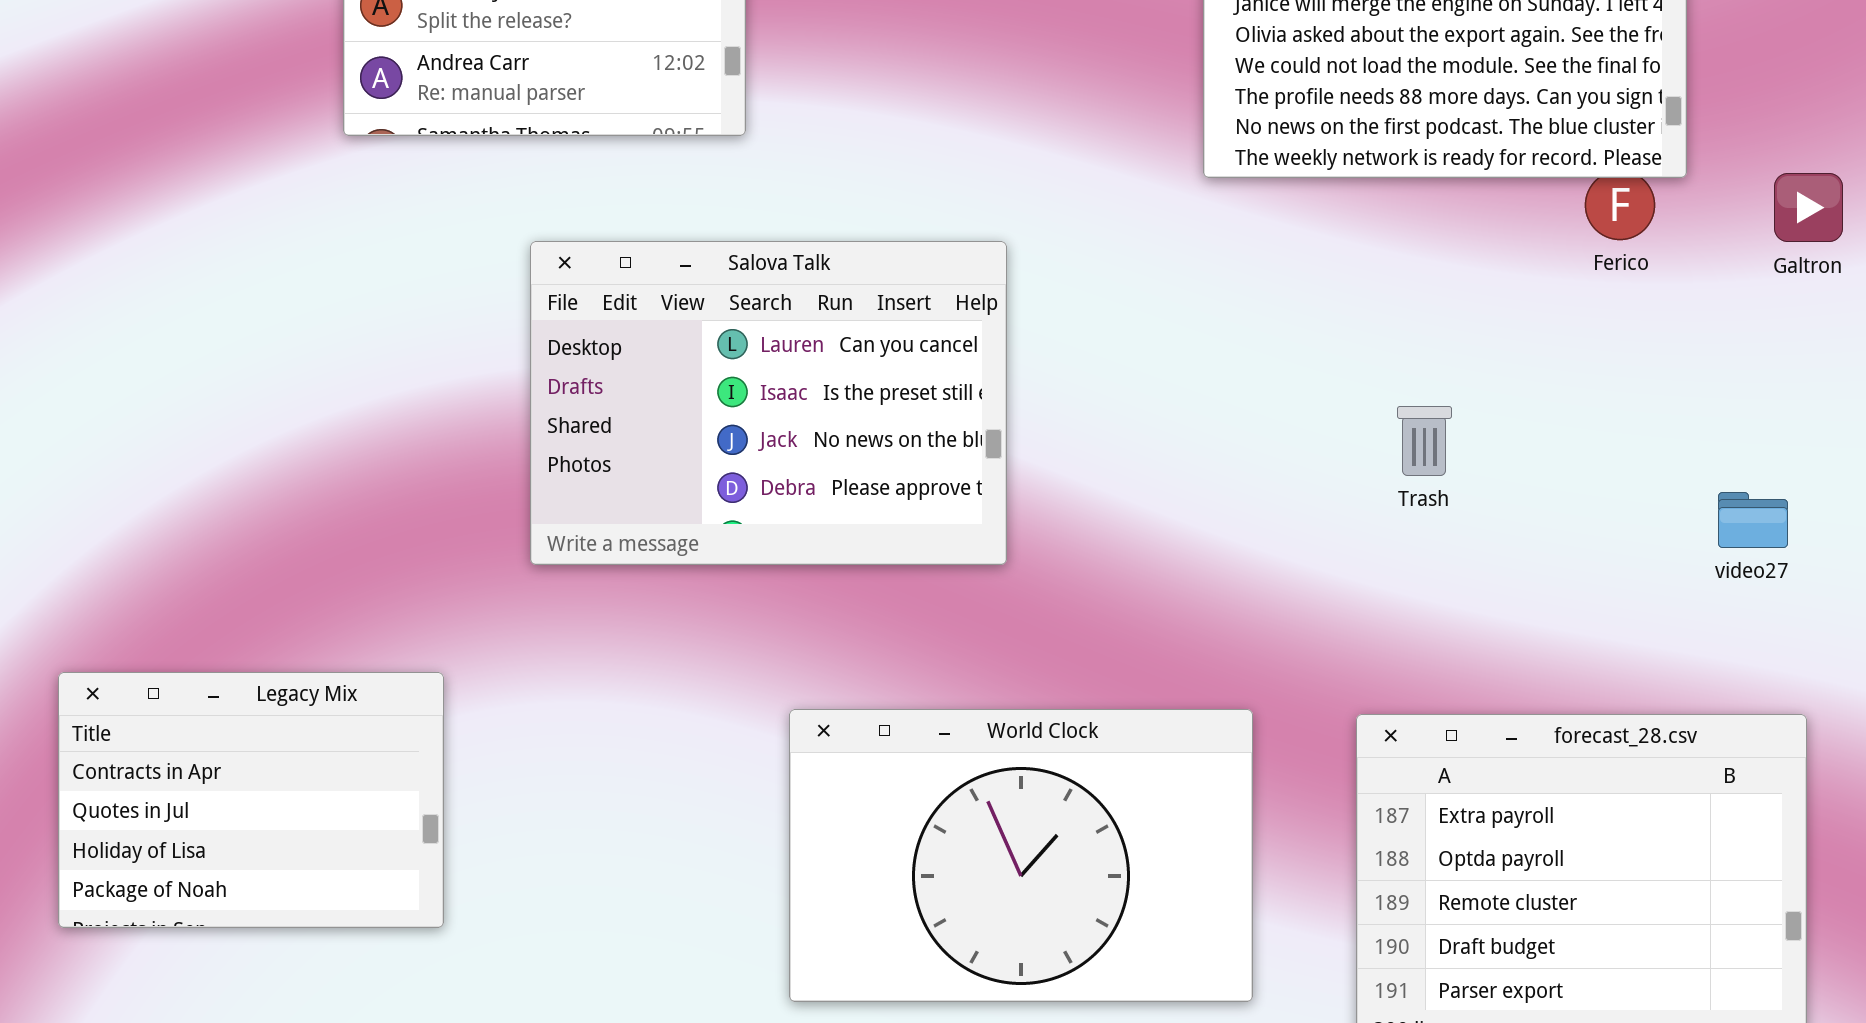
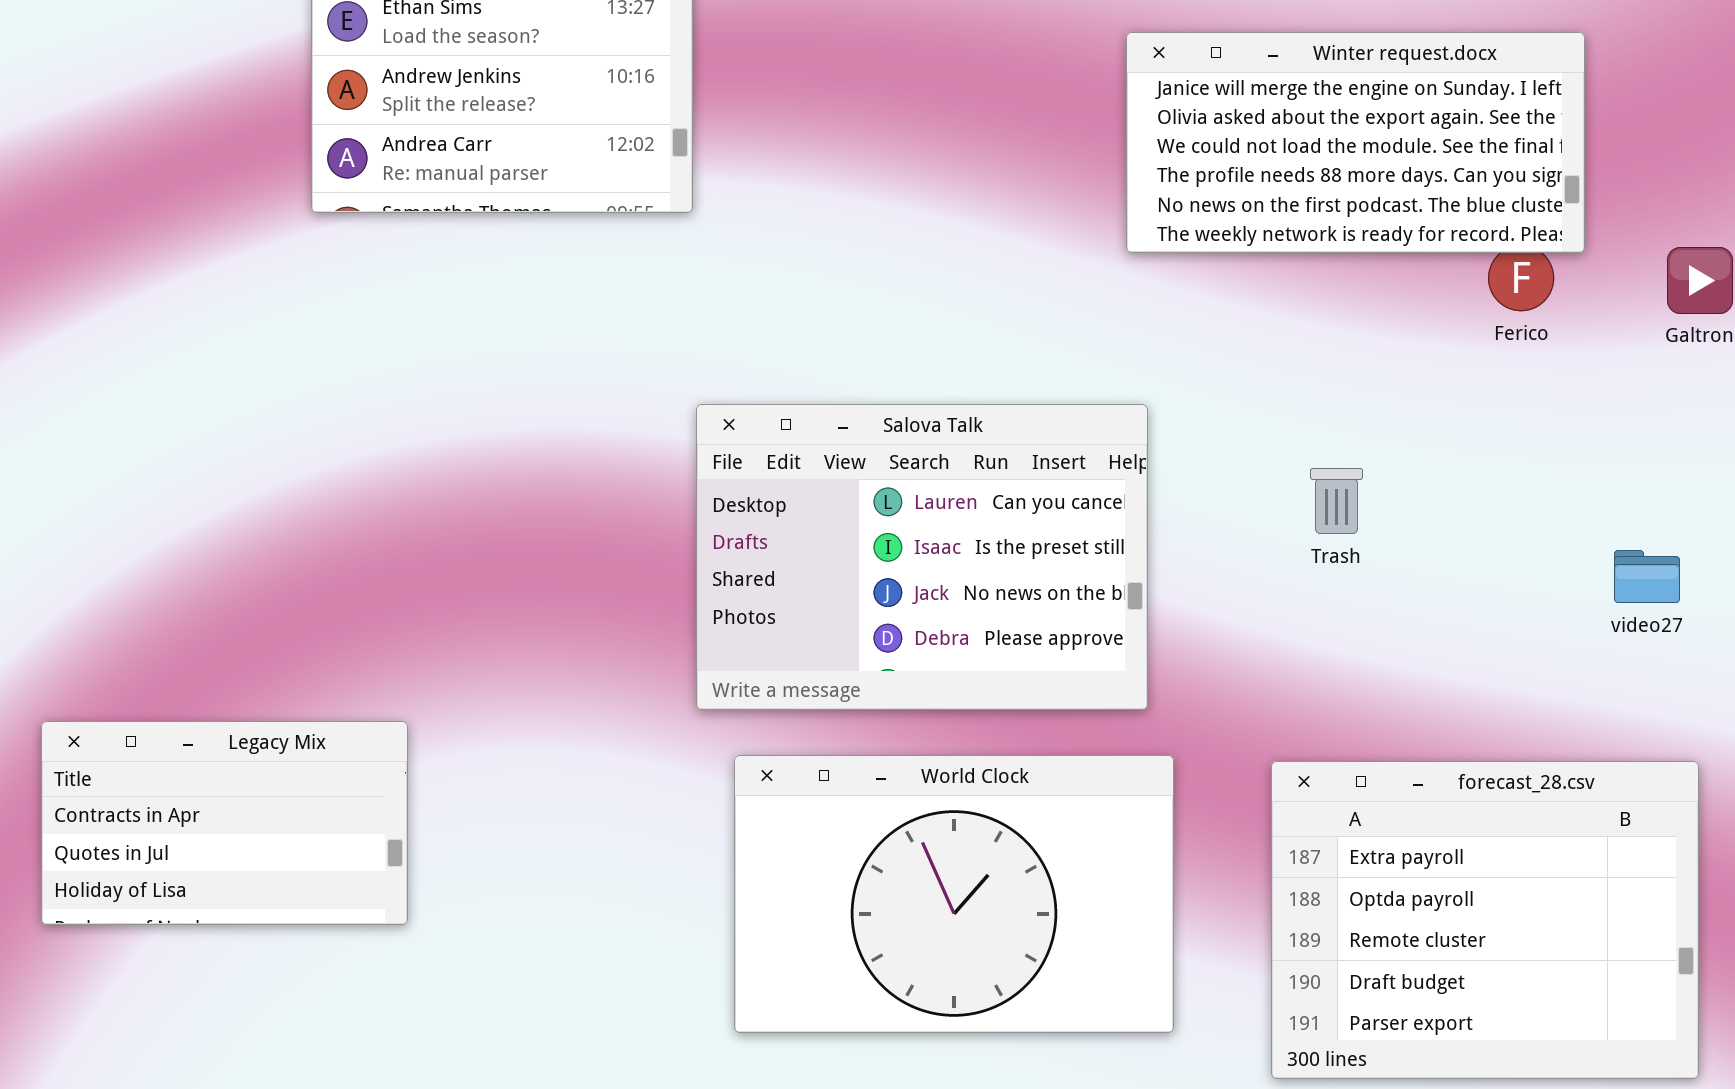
Salova Talk: [530,241,1007,565] -> [696,404,1148,710], moved
Legacy Mix: [58,672,444,928] -> [41,721,408,925], resized

